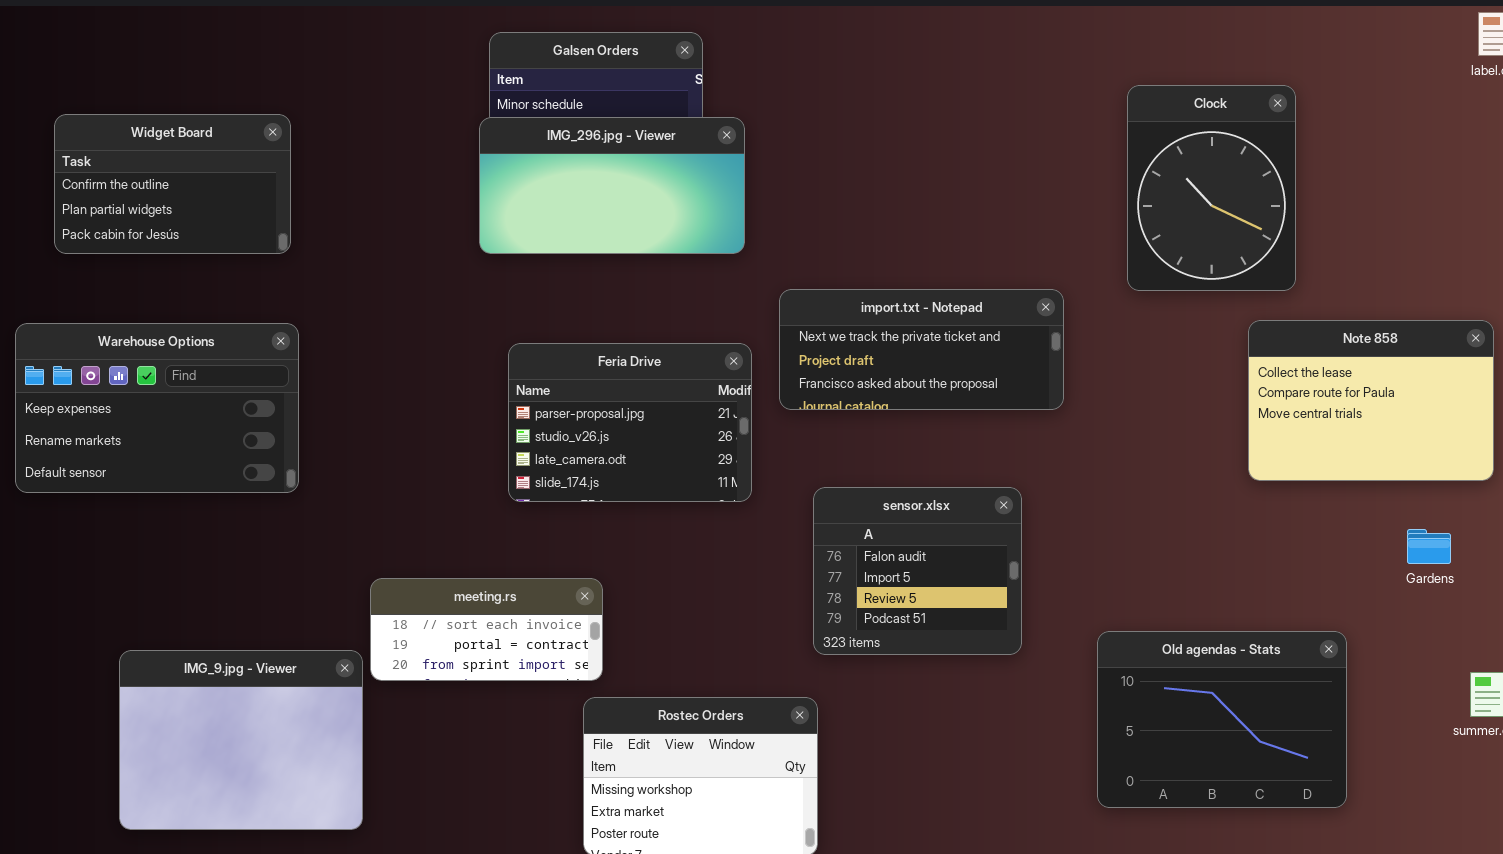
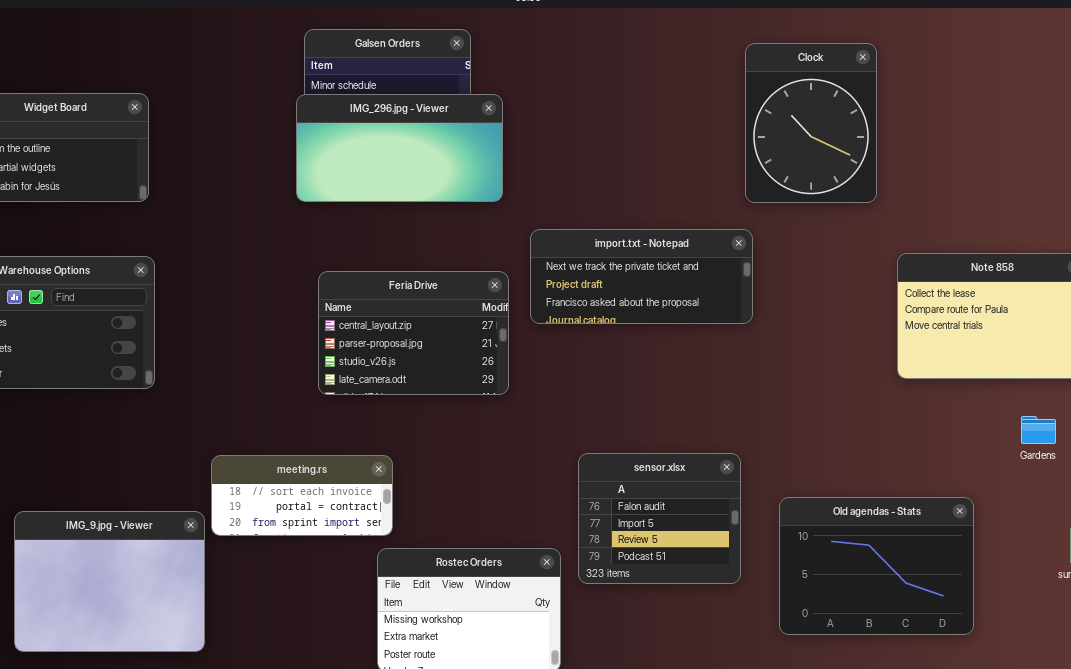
Clock: [1127,85,1296,291] -> [745,43,877,203], moved
Feria Drive: [508,343,752,502] -> [318,271,509,395], scrolled up 1 row
sensor.xlsx: [813,487,1022,655] -> [578,453,741,584], moved

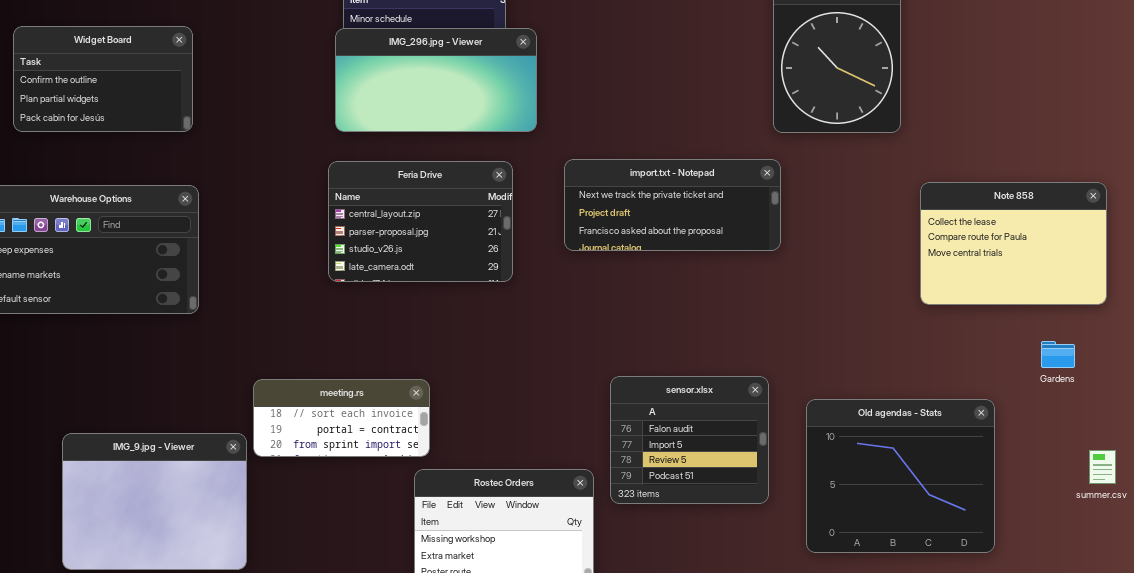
Feria Drive: [318,271,509,395] -> [328,161,513,282], moved
Old agendas - Stats: [779,497,974,635] -> [806,399,995,553], resized

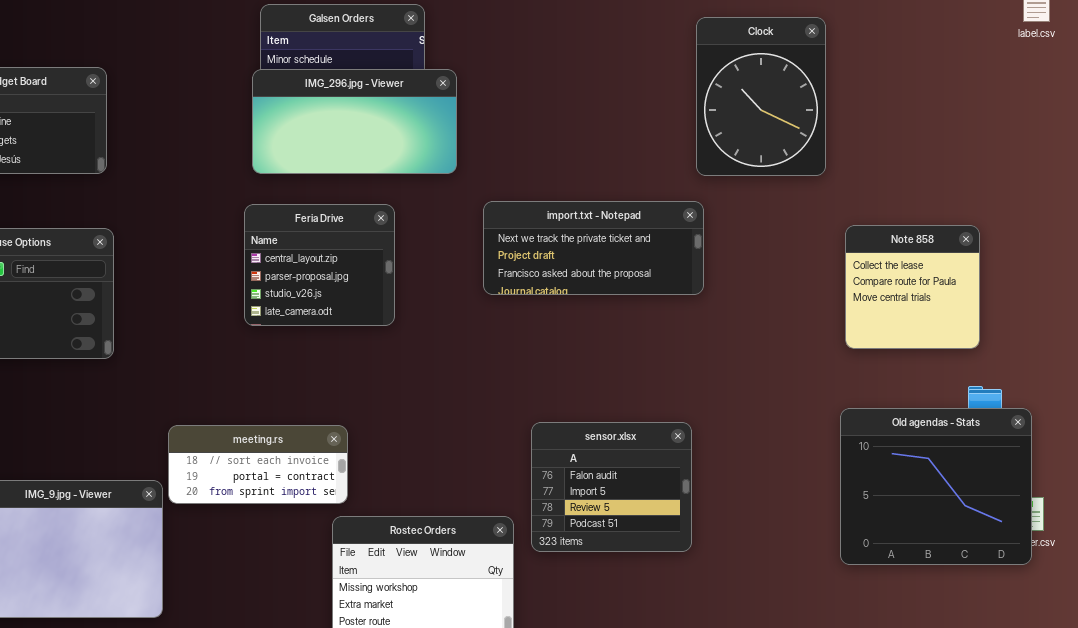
Feria Drive: [328,161,513,282] -> [244,204,395,326], resized
Note 858: [920,182,1107,305] -> [845,225,980,349], resized
Old agendas - Stats: [806,399,995,553] -> [840,408,1032,565], moved

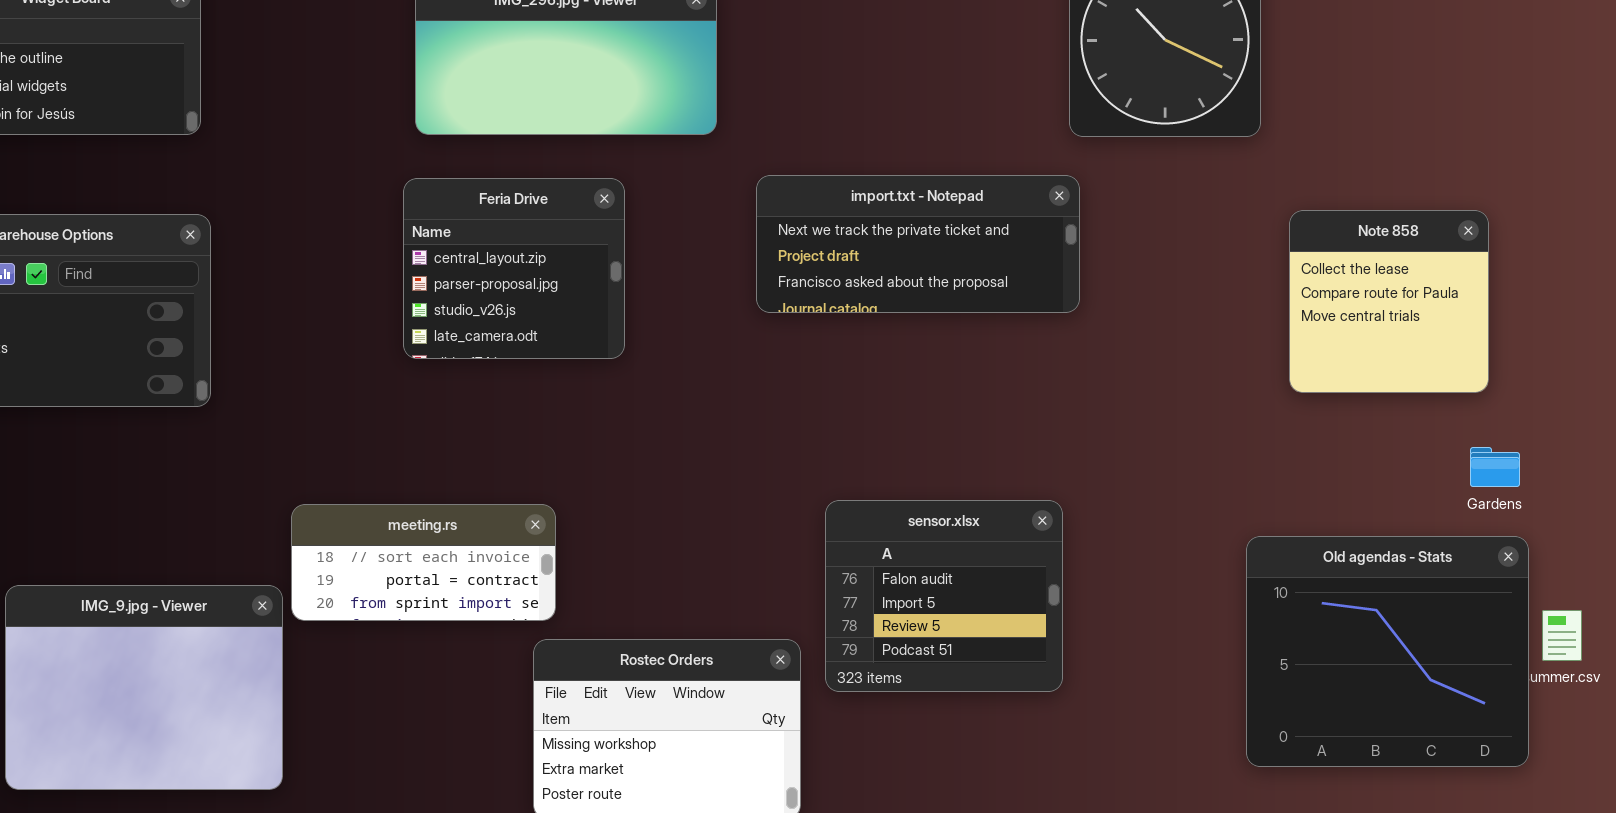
Old agendas - Stats: [840,408,1032,565] -> [1246,536,1529,767], moved

